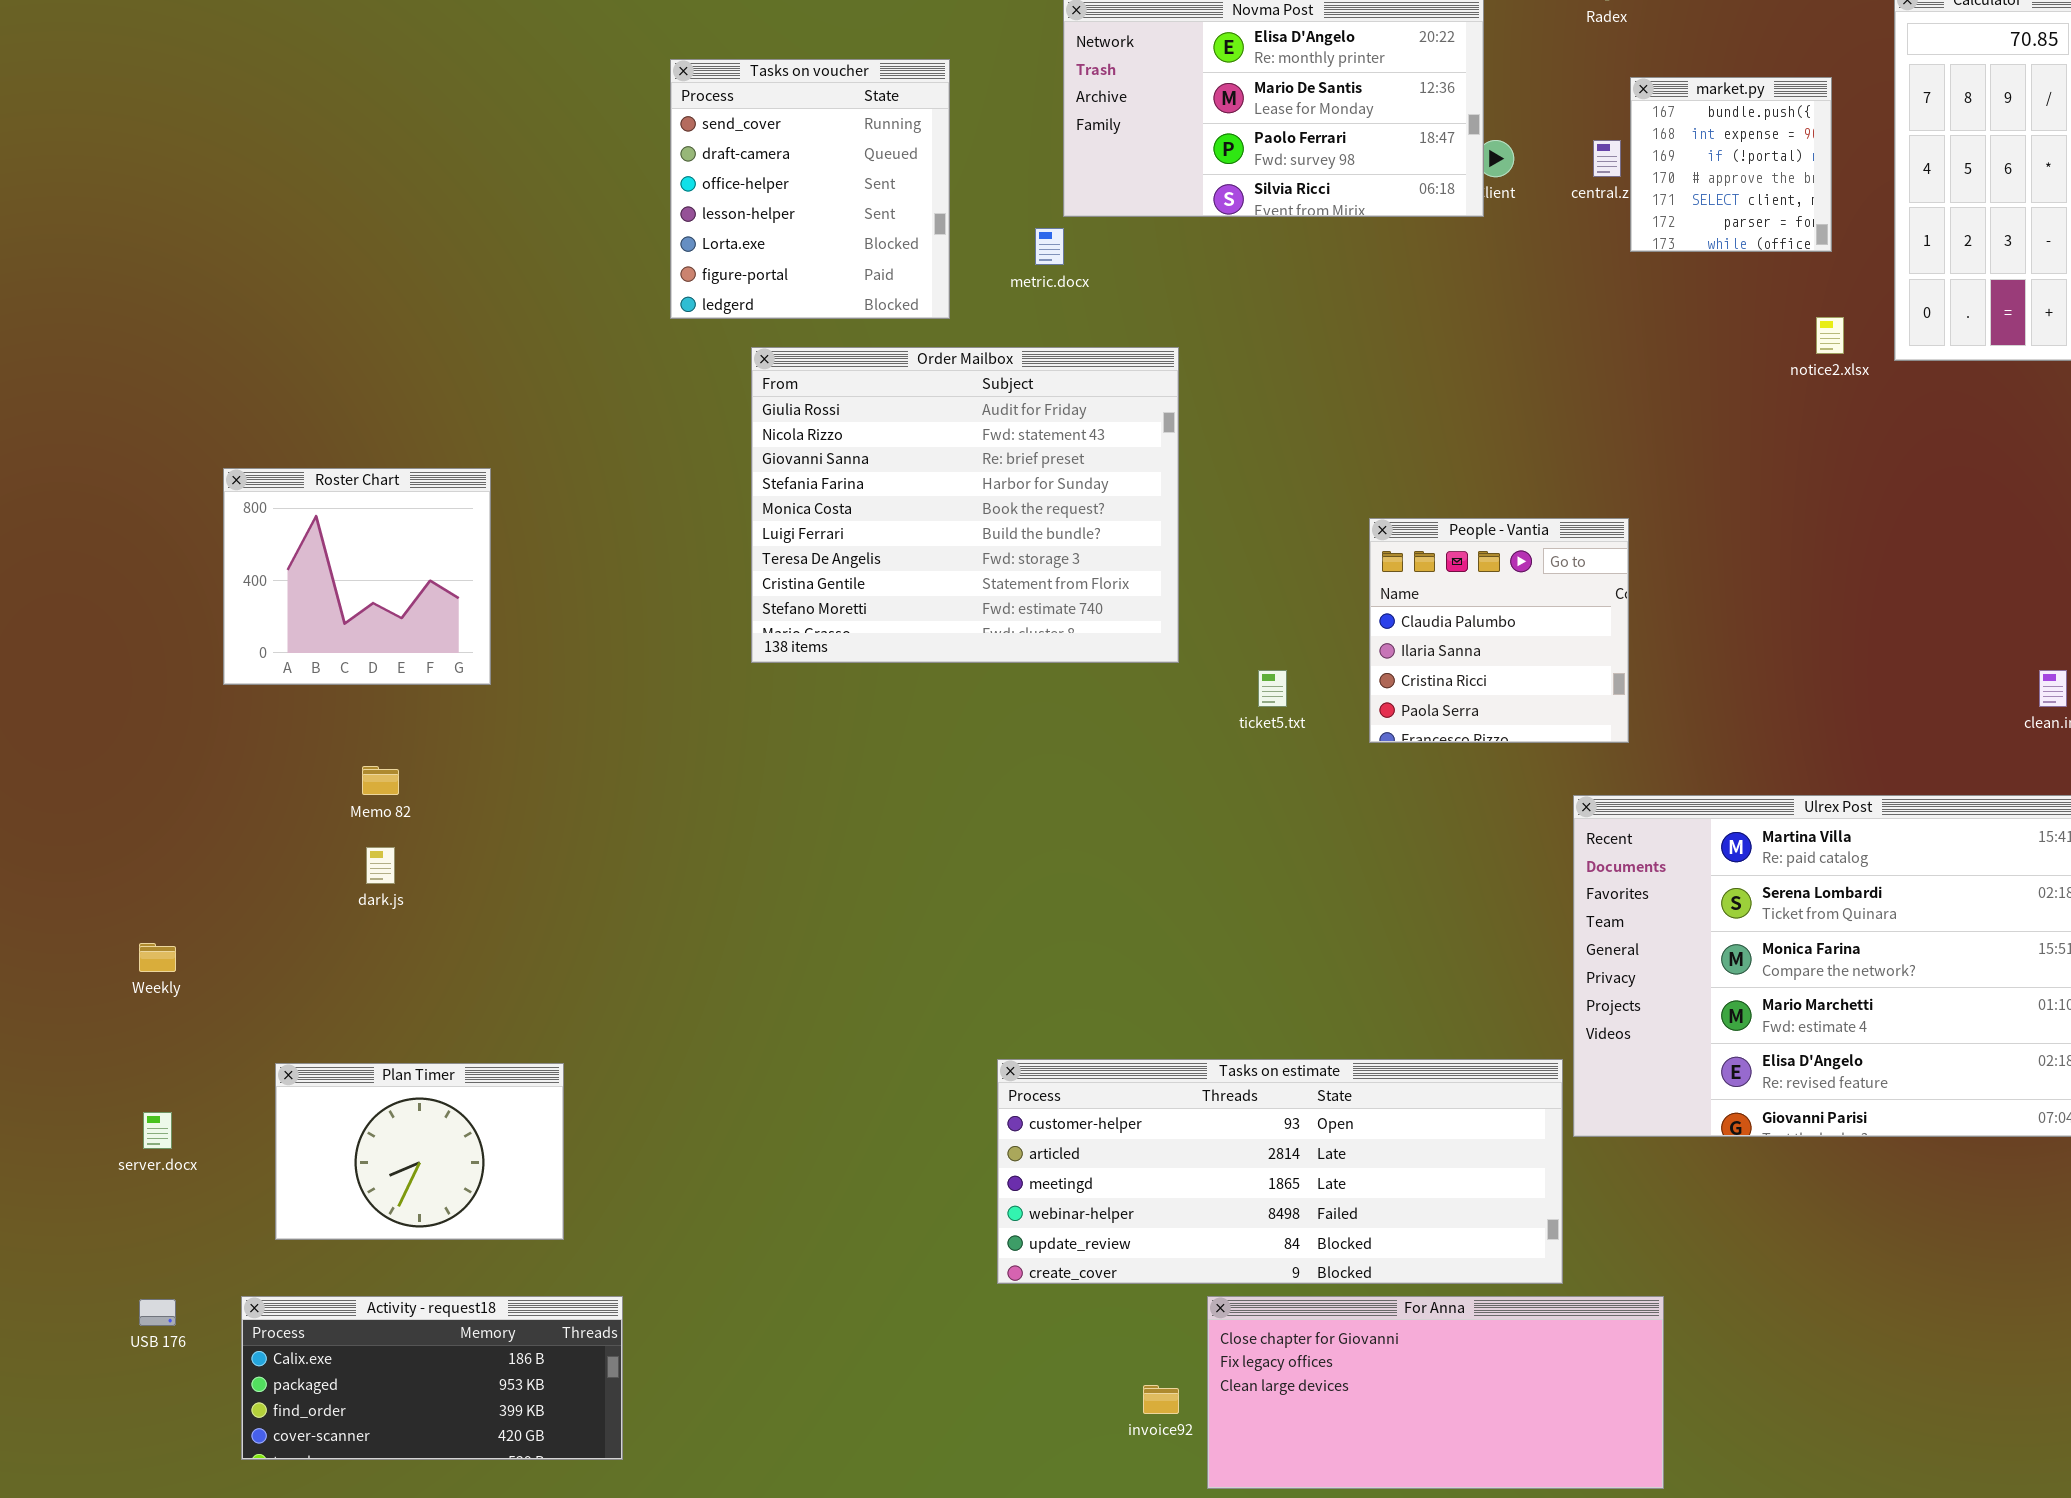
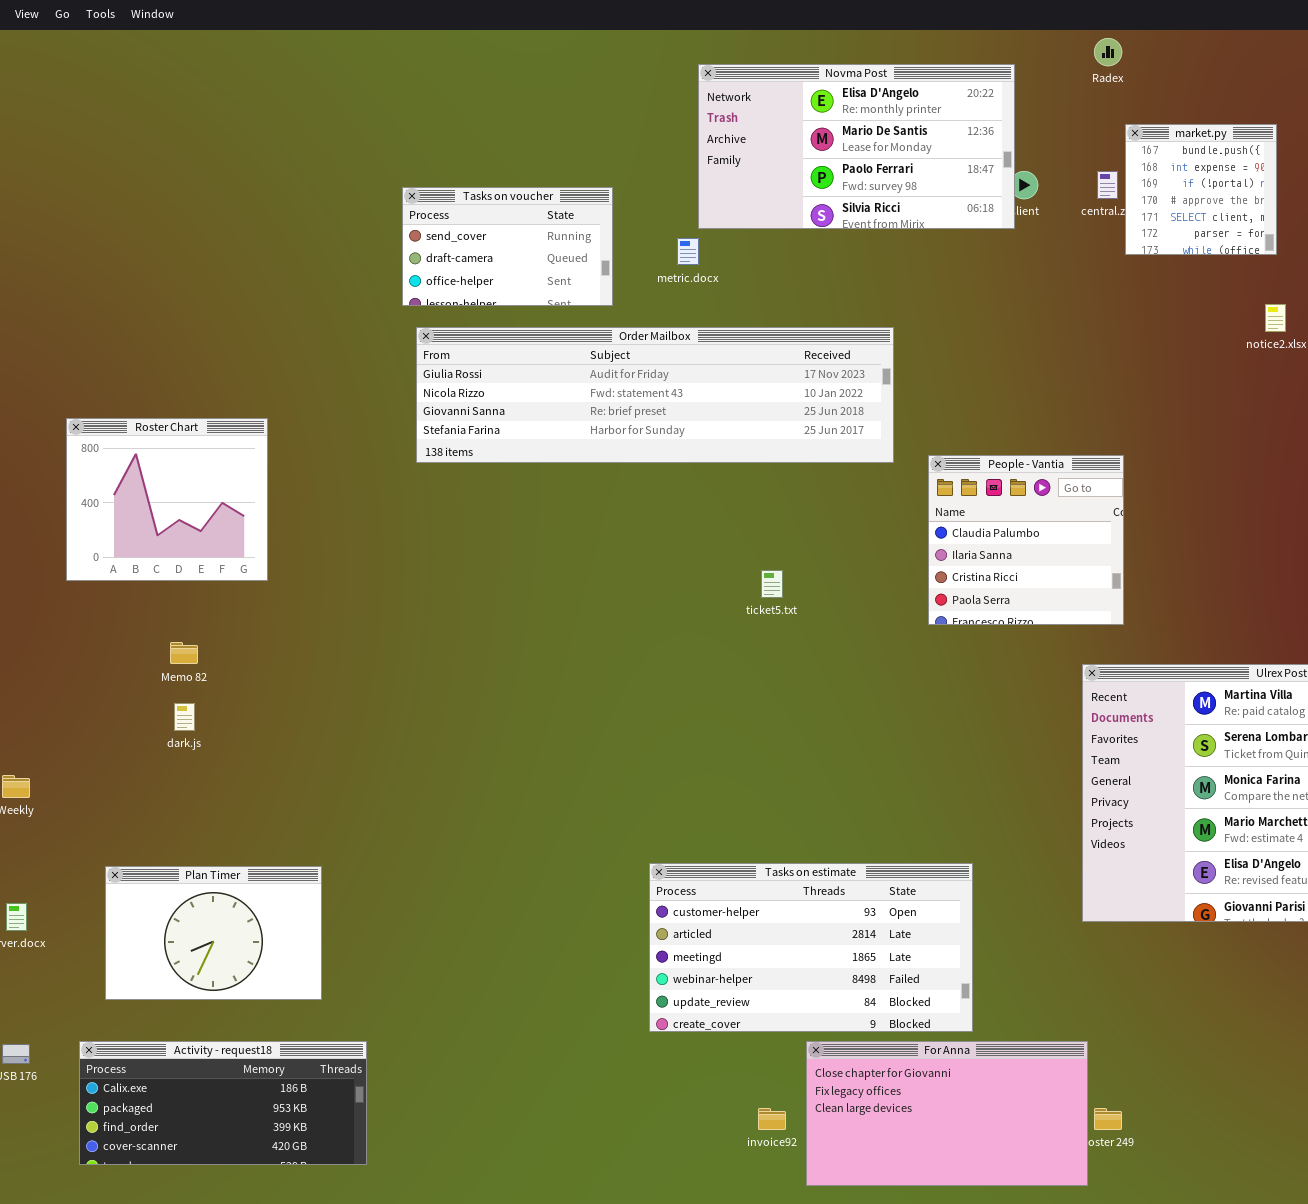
Tasks on voucher: [670,59,950,319] -> [402,187,613,306], resized
Order Mailbox: [751,347,1179,663] -> [416,327,894,463], moved, resized
ticket5.txt: [1258,670,1287,707] -> [761,570,783,598], moved
Tasks on estimate: [997,1059,1563,1284] -> [649,863,973,1032], resized
For Anna: [1207,1296,1664,1489] -> [806,1041,1088,1186], resized

